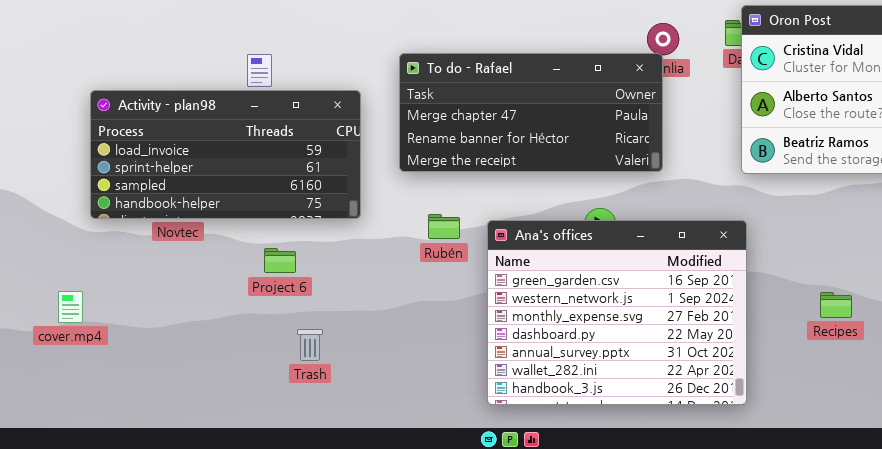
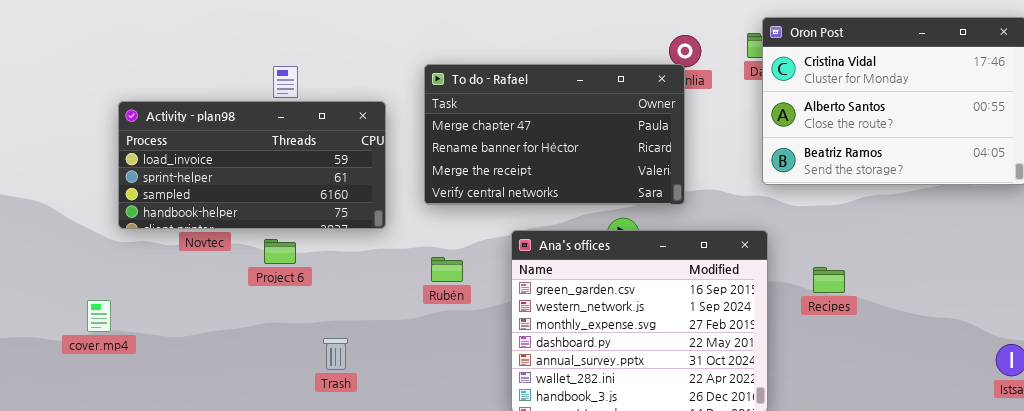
To do - Rafael: [399,53,663,172] -> [424,64,685,205], resized
Rubén: [428,214,460,239] -> [431,257,463,282], moved
Project 6: [264,248,296,273] -> [264,239,296,264], moved
Recipes: [820,292,852,318] -> [813,267,845,293], moved

